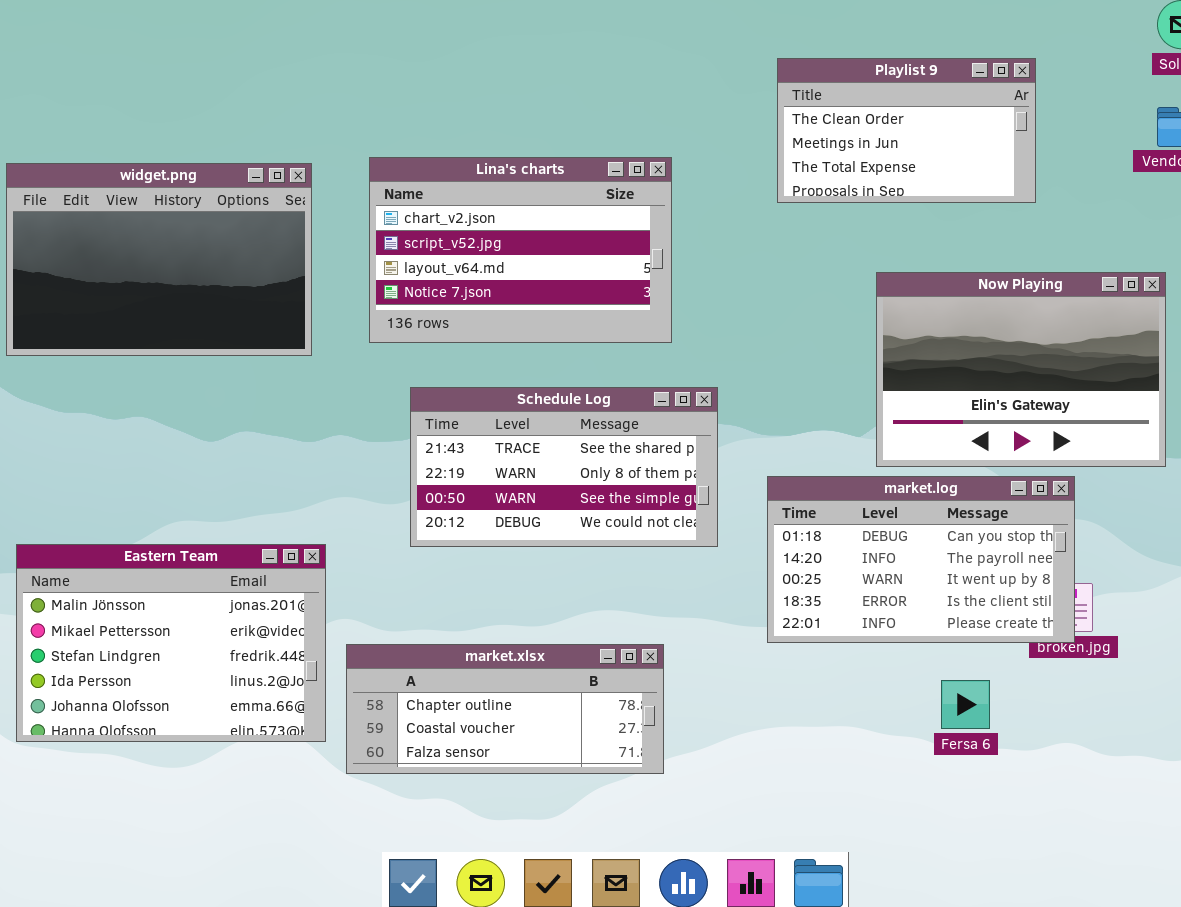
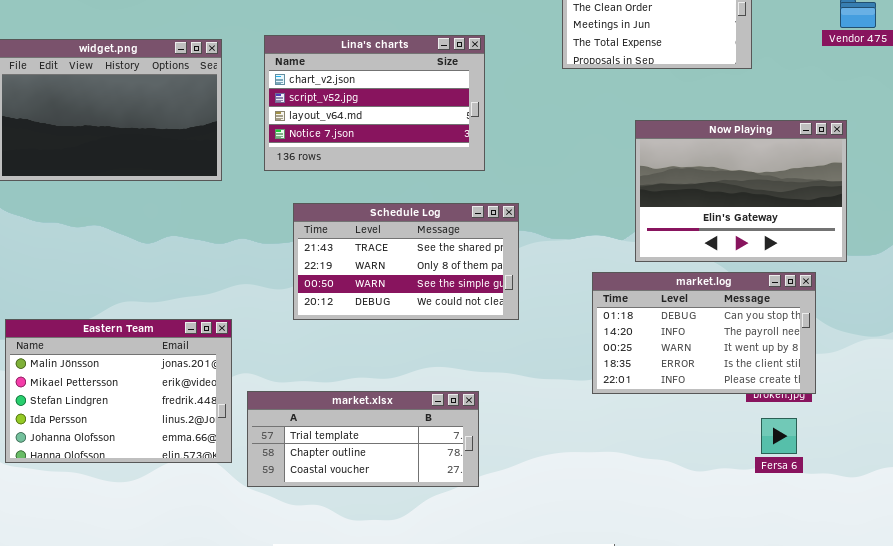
market.log: [767,476,1075,643] -> [592,272,816,394], moved
market.xlsx: [346,644,664,774] -> [247,391,479,487], scrolled up 1 row
Fersa 6: [941,680,990,729] -> [761,418,797,454], moved

